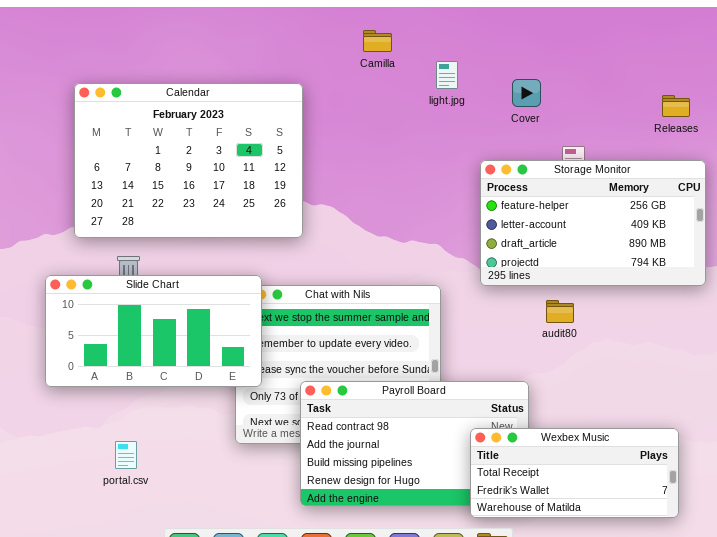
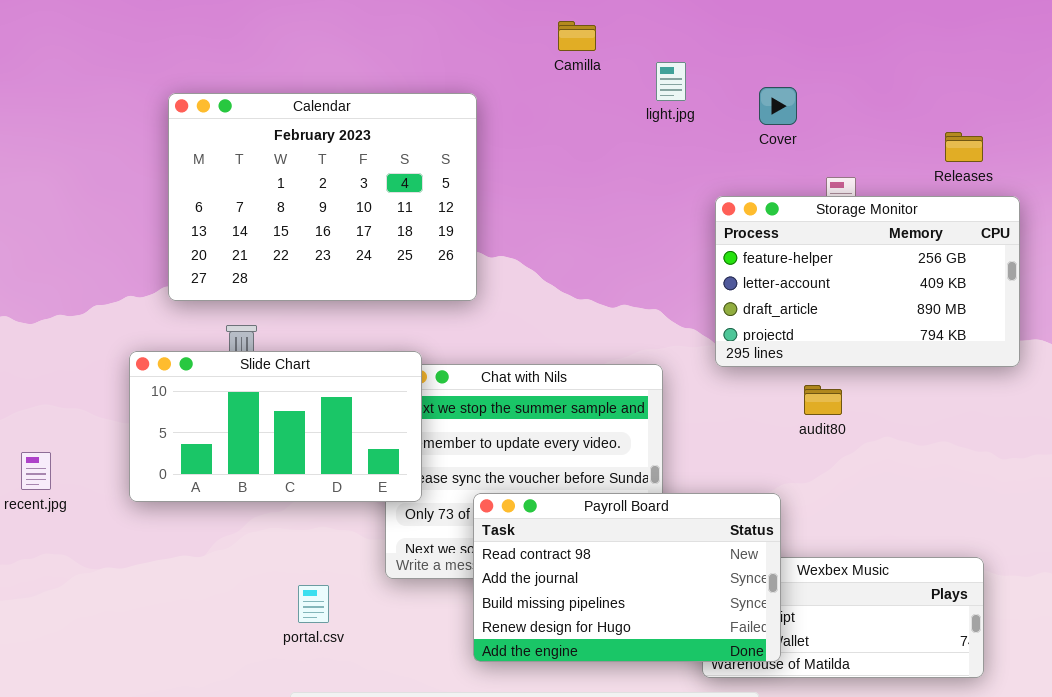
Releases: [662,95,690,117] -> [945,132,983,162], moved
Payroll Board: [300,381,529,506] -> [473,493,781,662], raised
portal.csv: [115,441,137,469] -> [298,585,329,623], moved

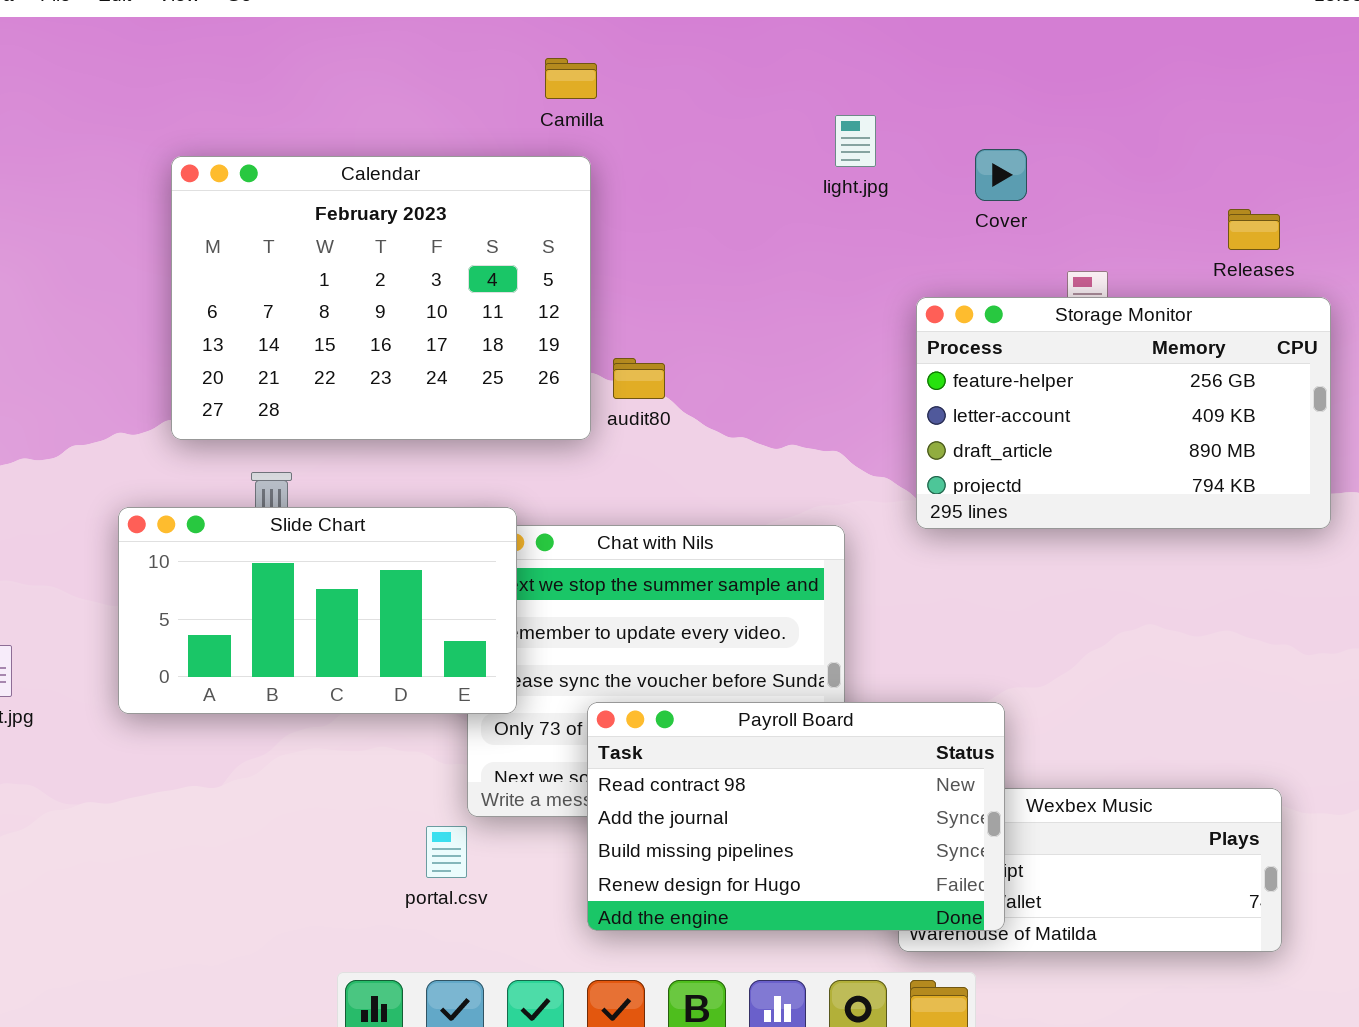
Camilla: [558,21,596,51] -> [545,58,597,99], moved
audit80: [804,385,842,415] -> [613,358,665,399], moved
portal.csv: [298,585,329,623] -> [426,826,467,878], moved

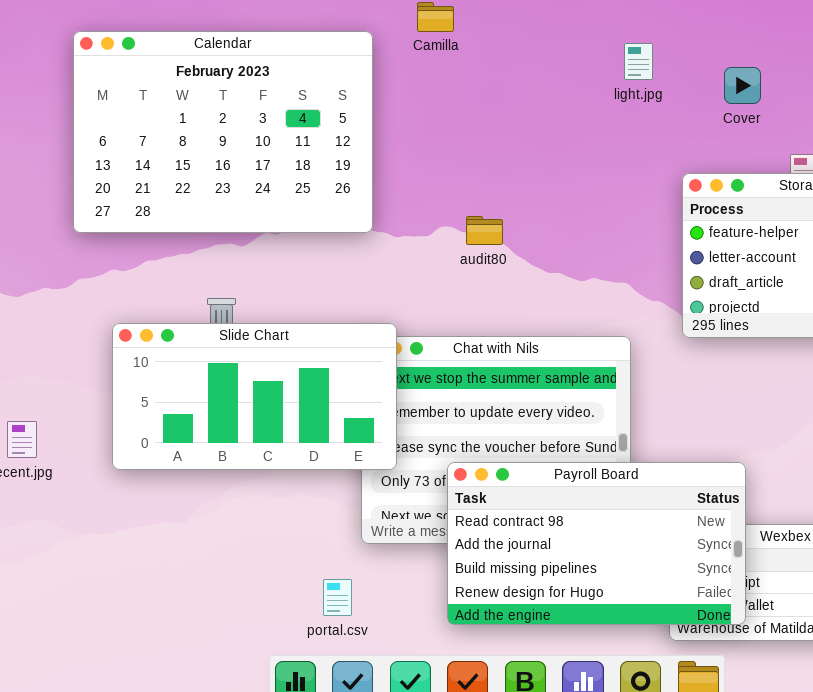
Calendar: [171,156,591,440] -> [73,31,373,233], moved
portal.csv: [426,826,467,878] -> [323,579,352,616], moved

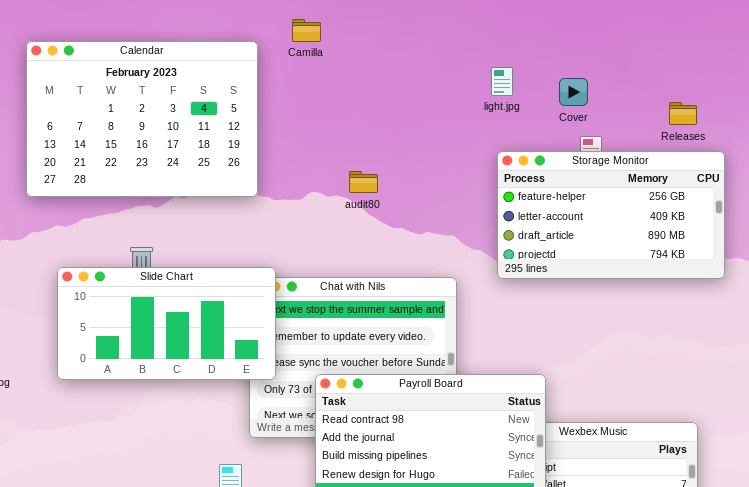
light.jpg: [624,43,653,80] -> [491,67,513,96], moved
Cover: [724,67,761,104] -> [559,78,588,106], moved
audit80: [466,216,503,245] -> [349,171,378,193], moved

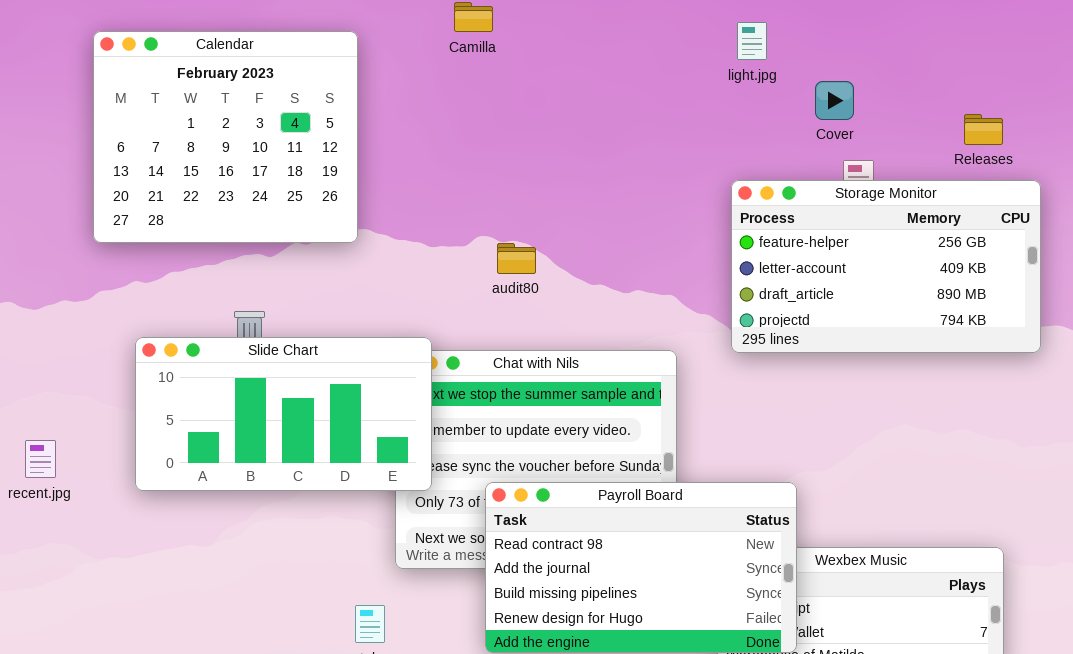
Calendar: [26,41,258,197] -> [93,31,358,243], resized
light.jpg: [491,67,513,96] -> [737,22,767,60], moved
audit80: [349,171,378,193] -> [497,243,536,274], moved

